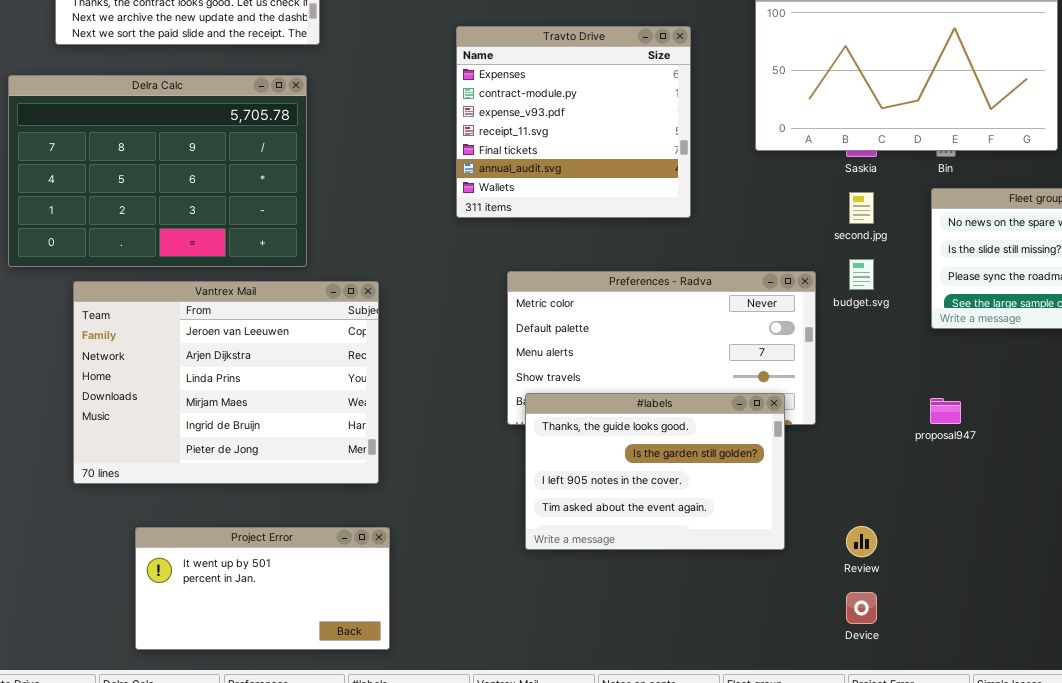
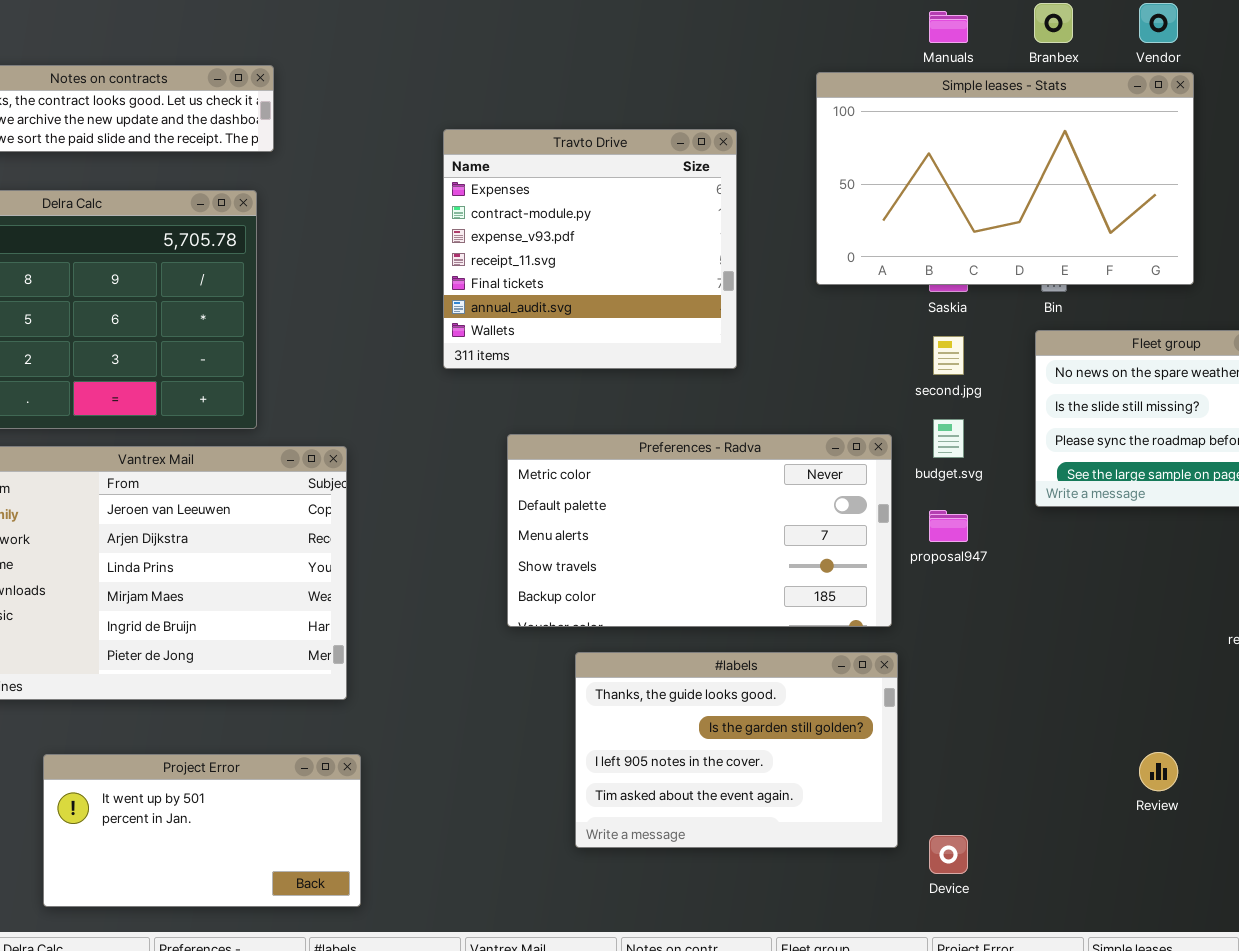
#labels: [525,393,785,550] -> [575,652,898,848], moved
proposal947: [930,398,961,424] -> [929,510,968,542], moved
Review: [846,526,877,557] -> [1139,752,1178,791], moved

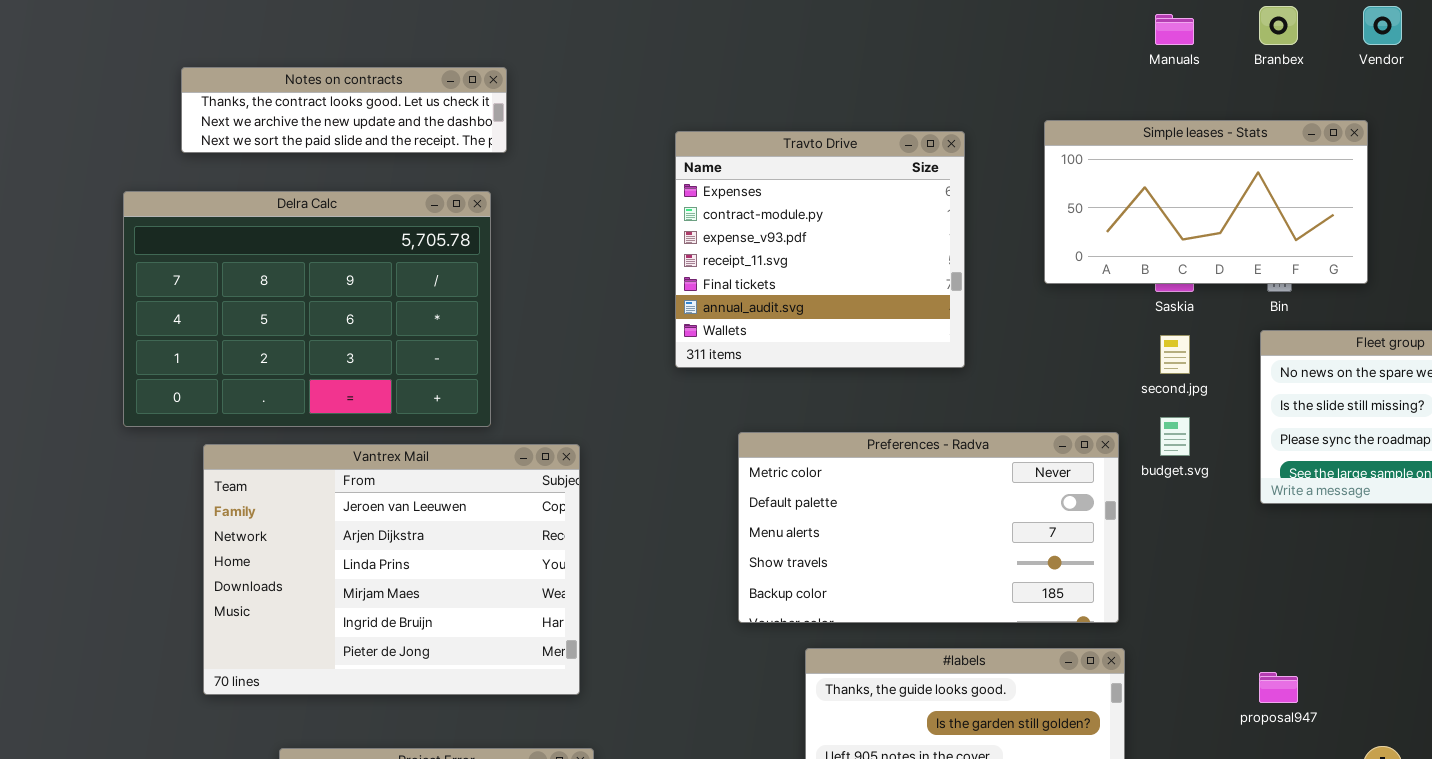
Simple leases - Stats: [816,72,1194,285] -> [1044,120,1368,284], resized
proposal947: [929,510,968,542] -> [1259,672,1298,703], moved

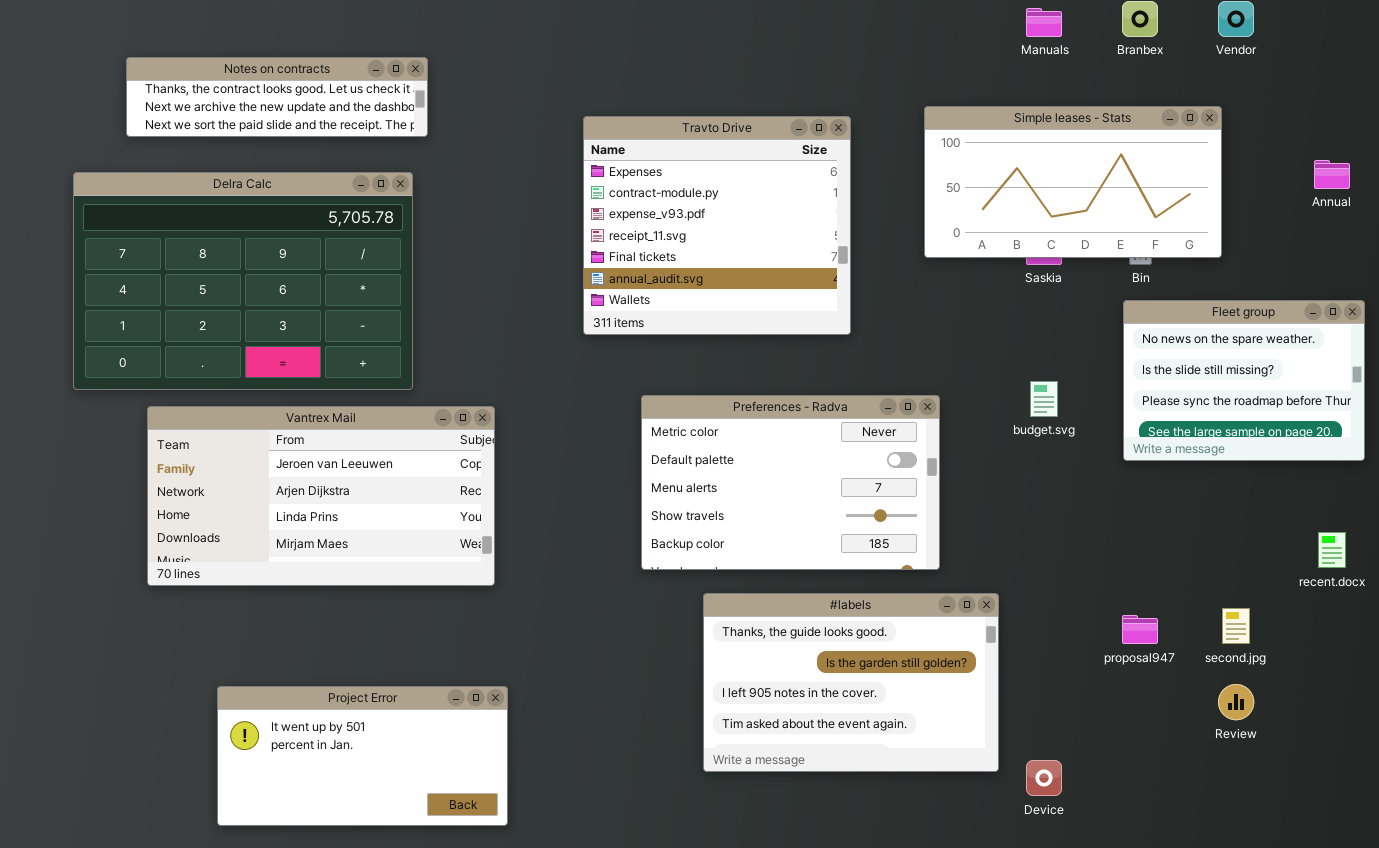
second.jpg: [1160,335,1190,374] -> [1222,608,1250,644], moved
Preferences - Radva: [738,432,1119,623] -> [641,395,940,570], resized
Vantrex Mail: [203,444,580,695] -> [147,406,495,586], resized

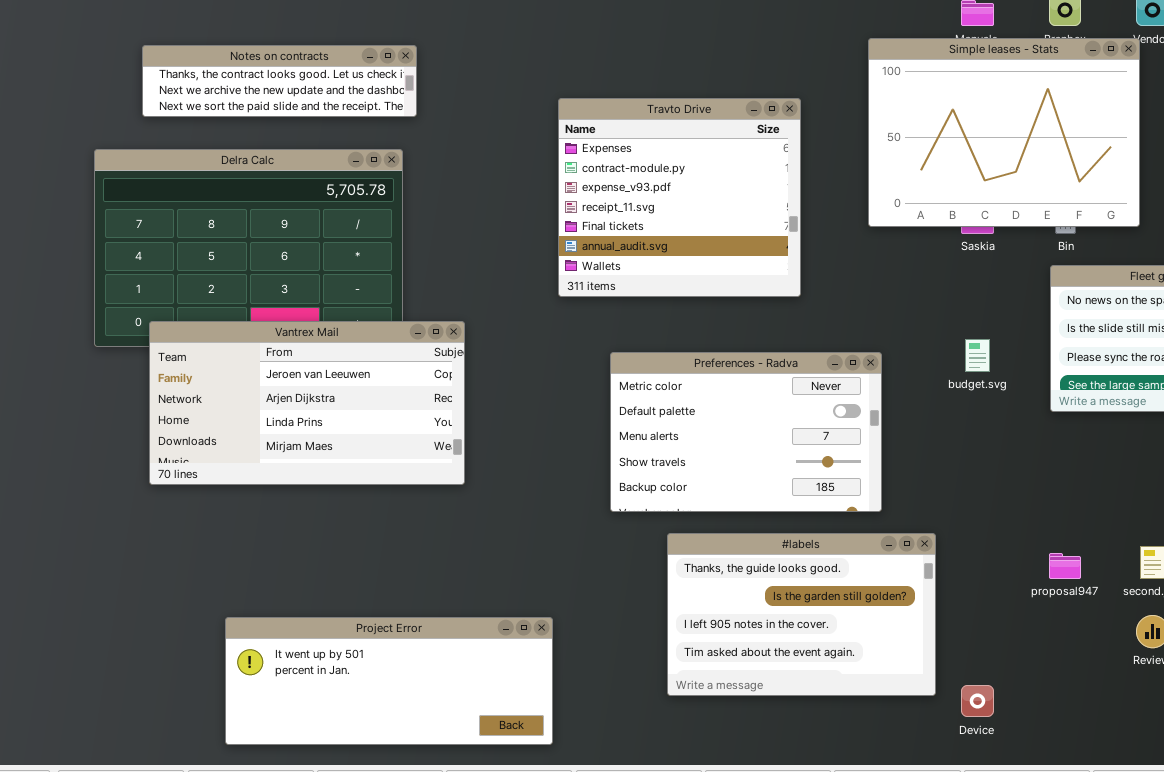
Simple leases - Stats: [924,106,1222,258] -> [868,38,1140,227], resized
Vantrex Mail: [147,406,495,586] -> [149,321,465,485], moved
Project Error: [217,686,508,826] -> [225,617,553,745], resized

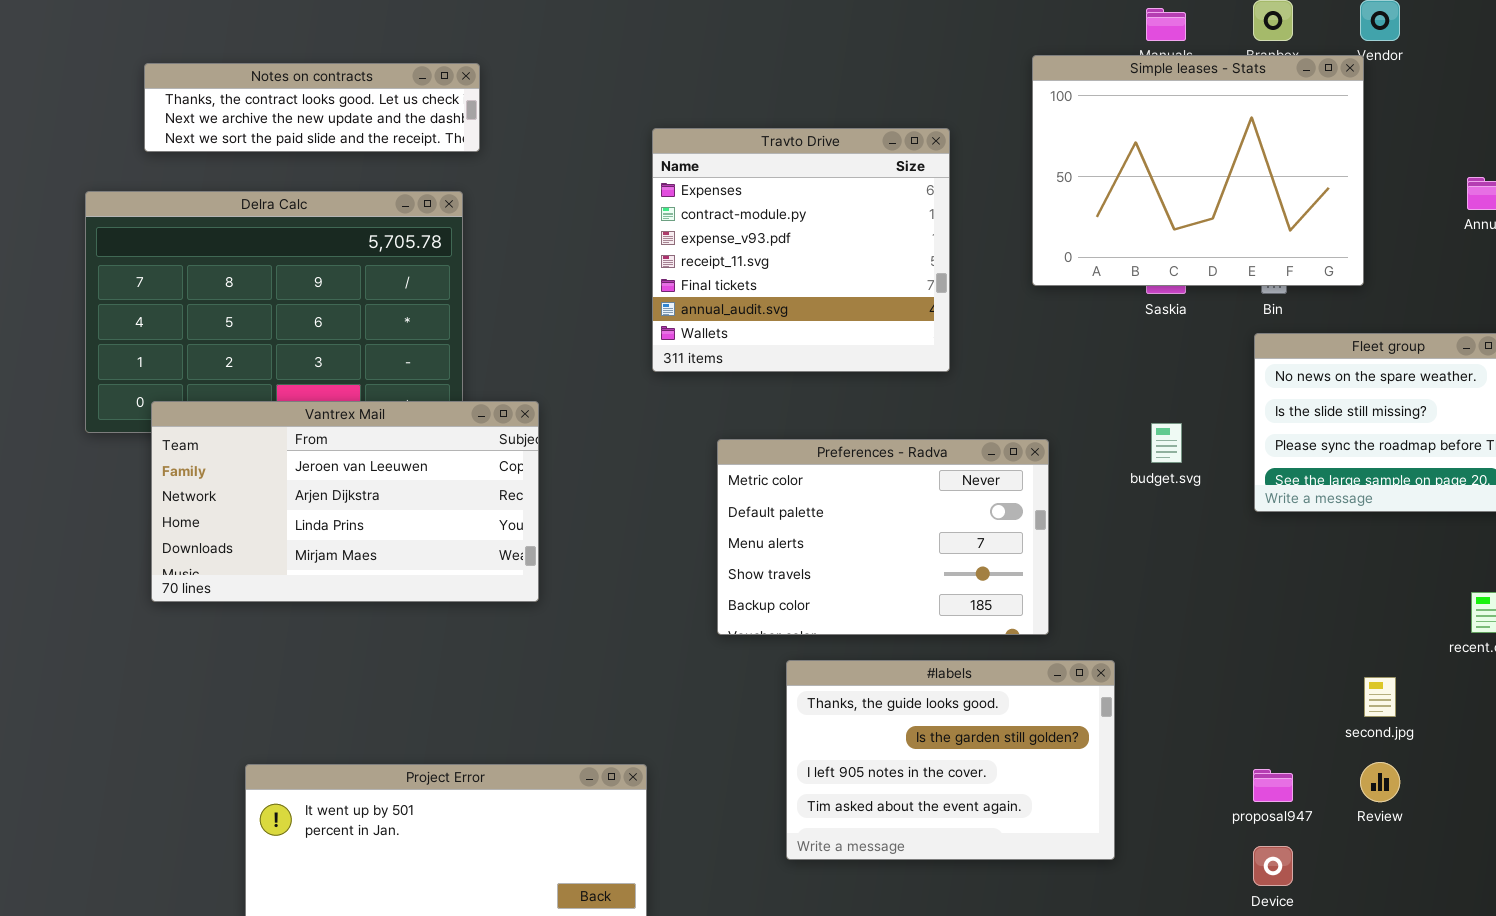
proposal947: [1049,553,1081,579] -> [1253,769,1293,802], moved
Device: [961,685,994,717] -> [1253,846,1293,886], moved

